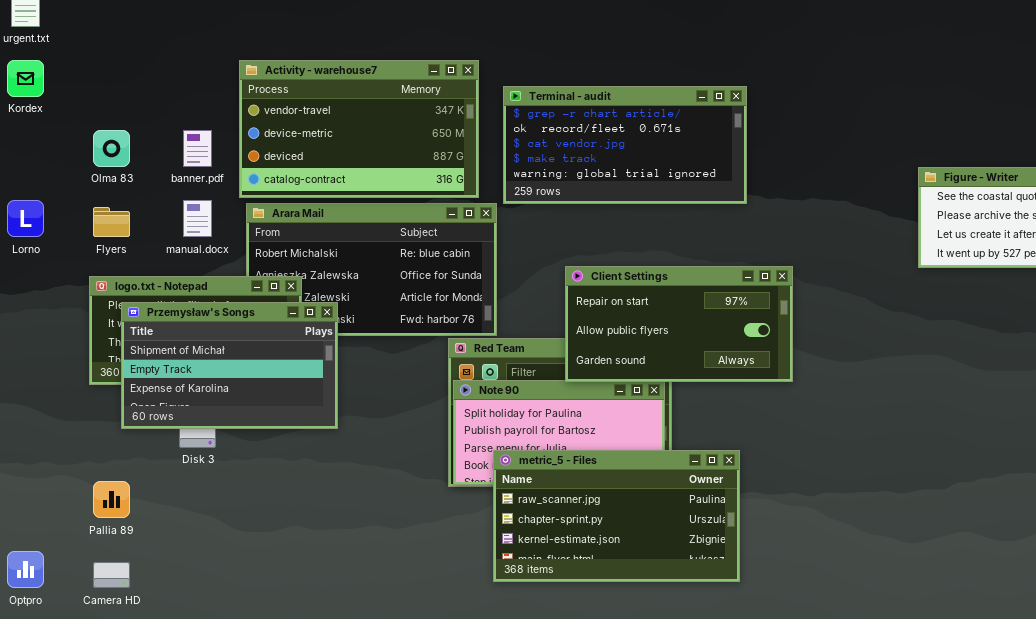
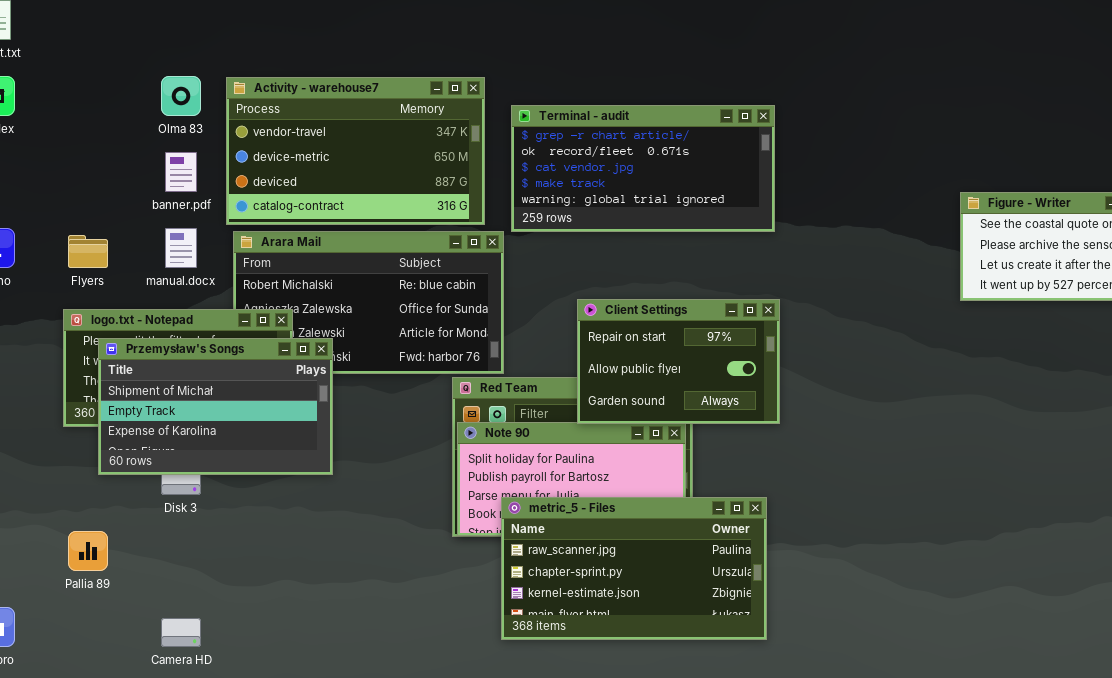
Olma 83: [93,130,130,167] -> [161,76,201,116], moved
Client Settings: [565,266,793,382] -> [577,299,780,424], resized
Camera HD: [93,562,130,588] -> [161,618,201,647], moved

